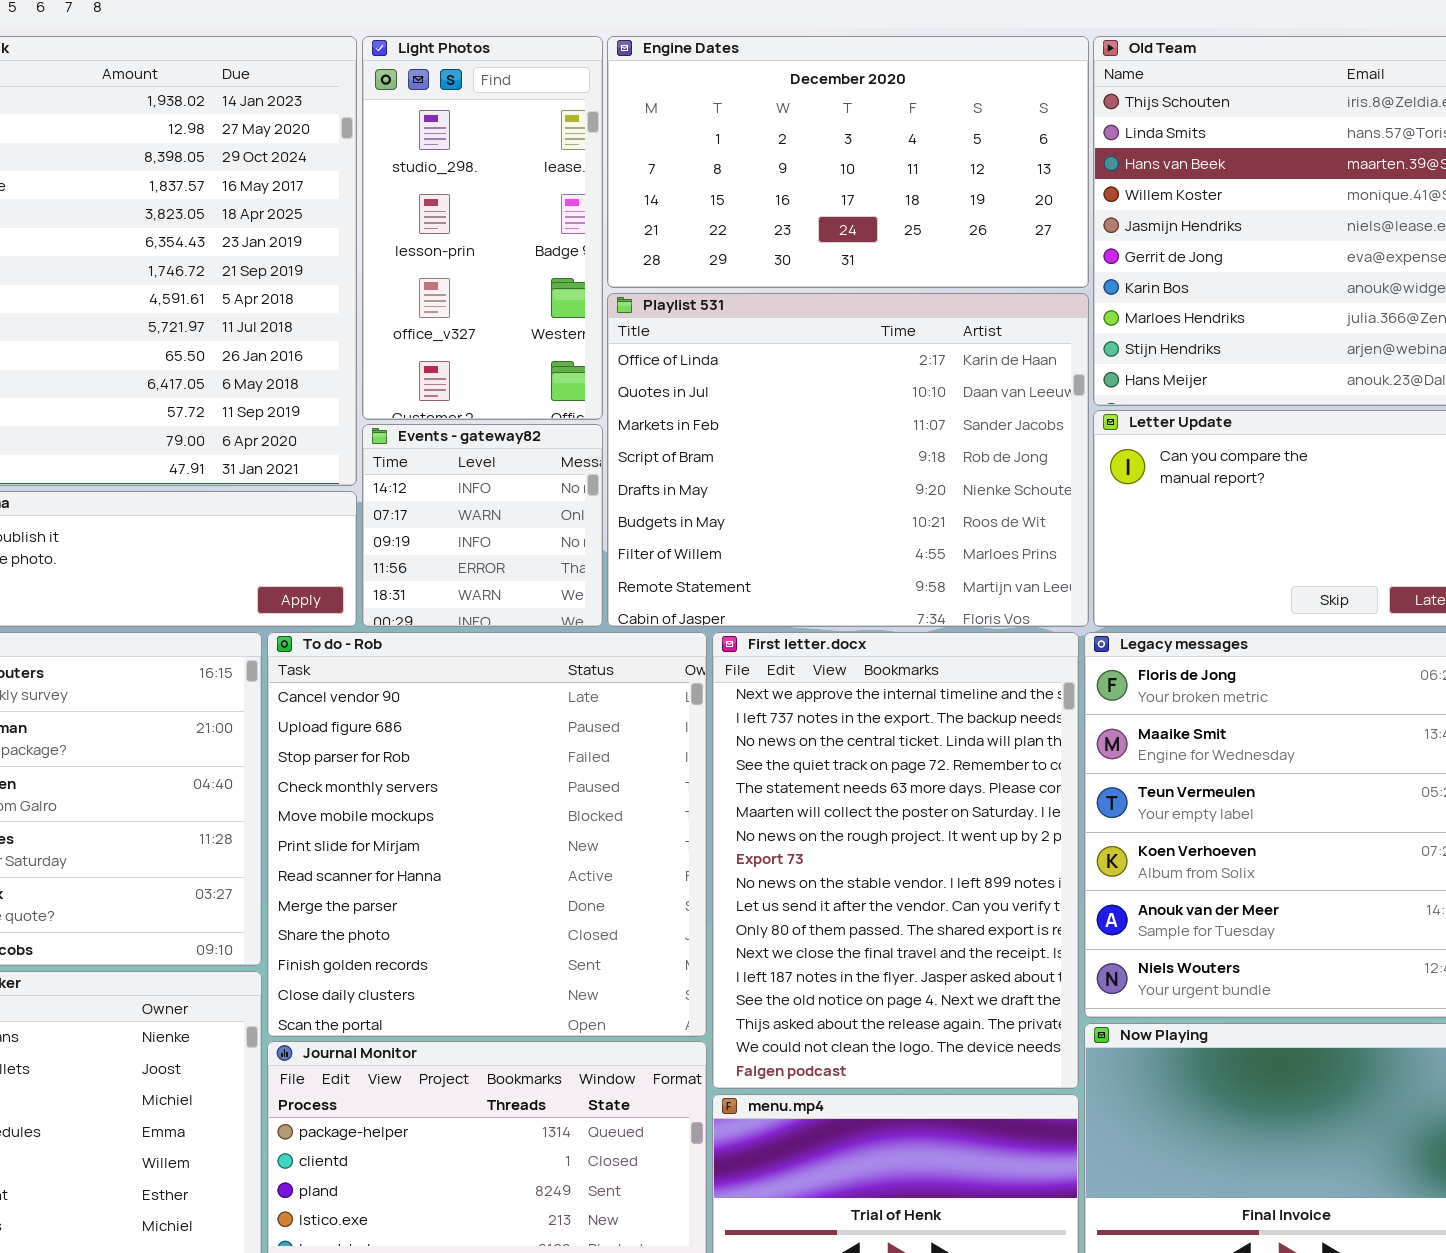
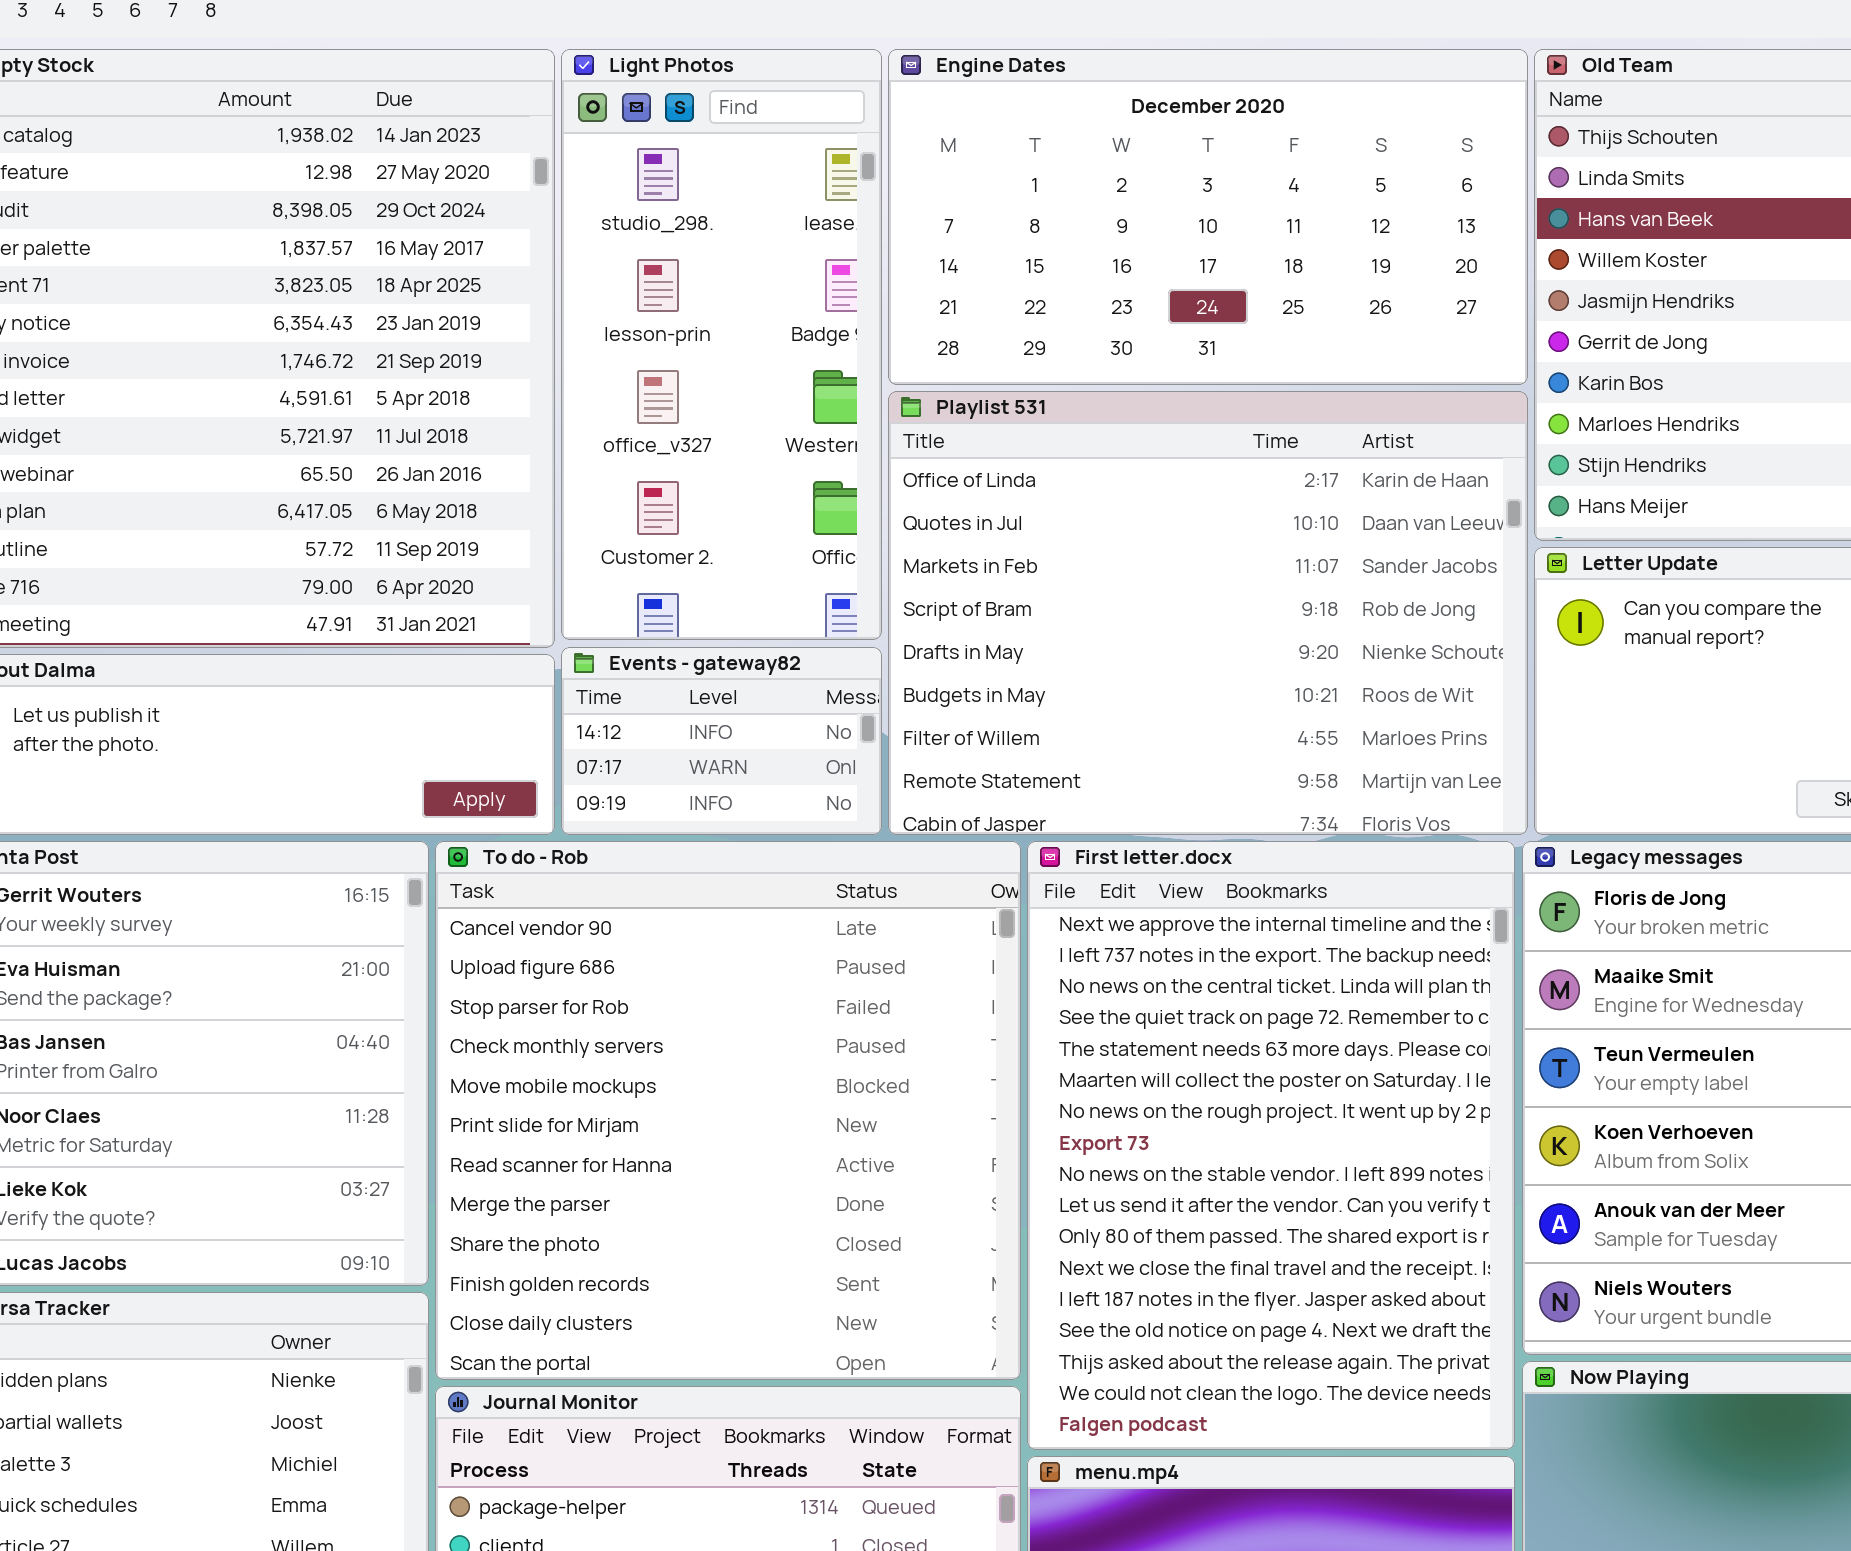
Light Photos: [362,36,603,420] -> [561,49,882,640], resized
Events - gateway82: [362,424,603,627] -> [561,647,882,835], resized

